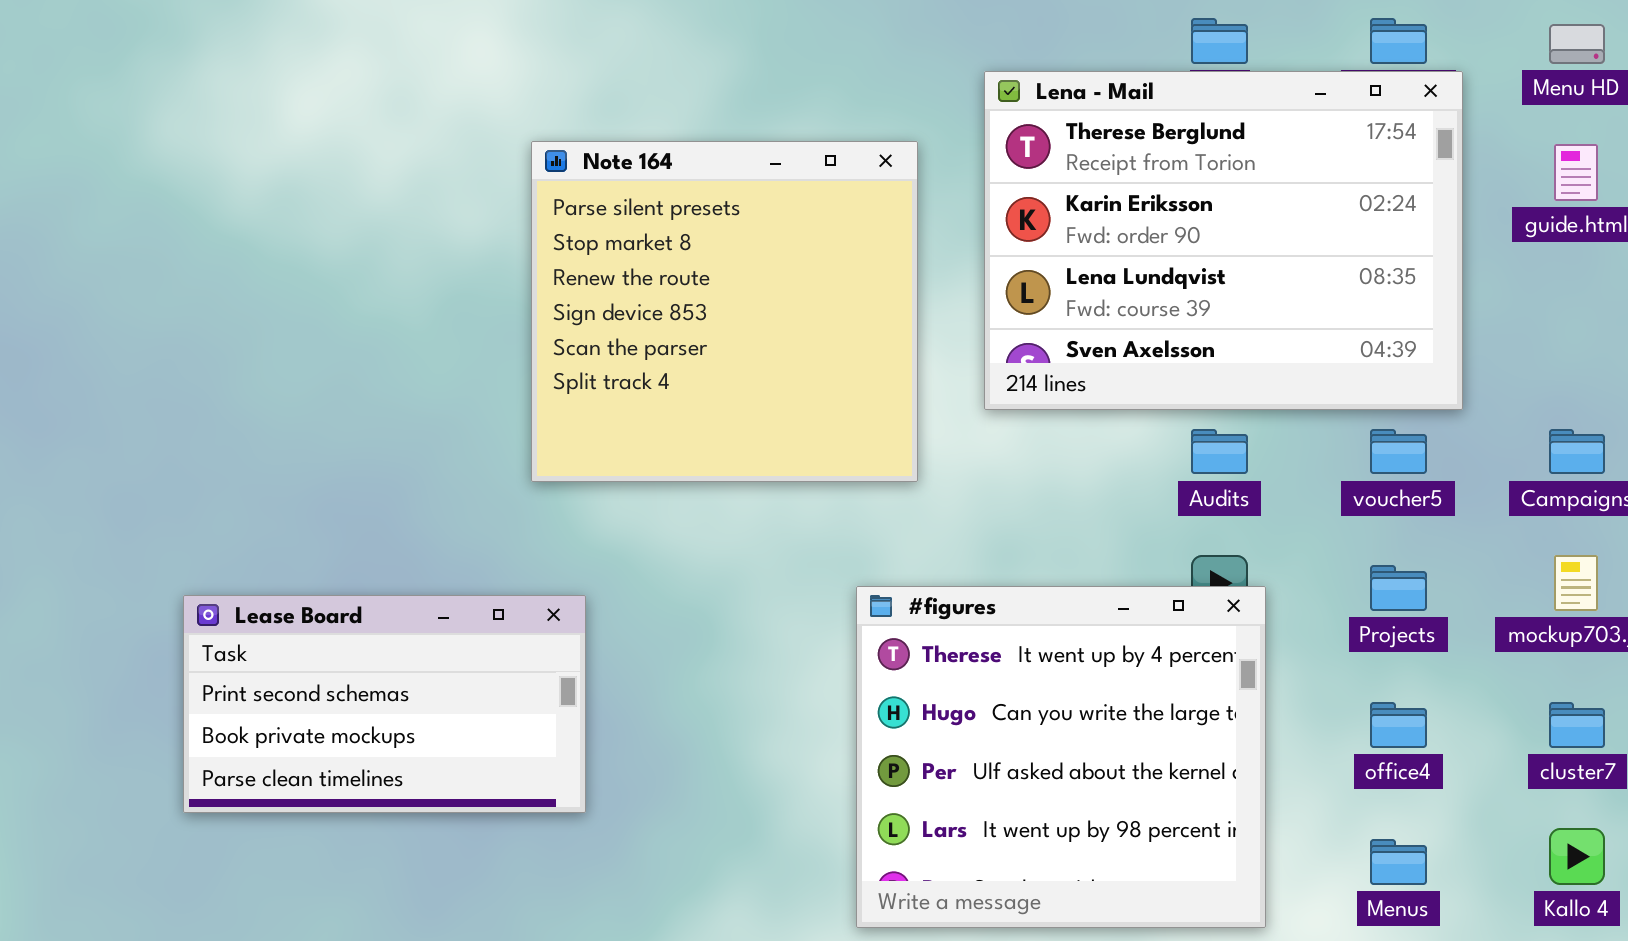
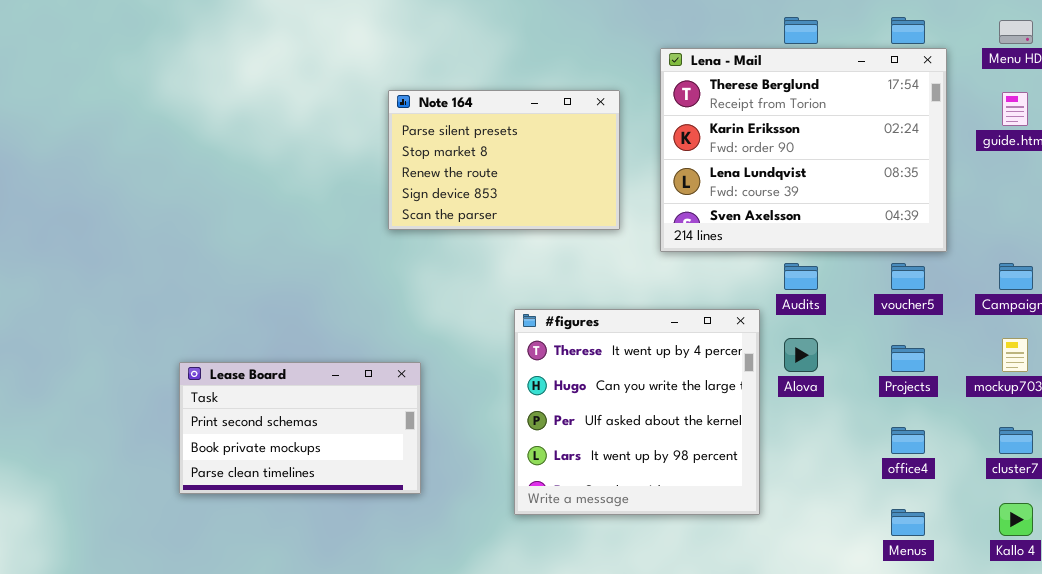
Note 164: [531,141,918,482] -> [388,90,620,230], resized
#figures: [856,586,1266,928] -> [514,309,760,515], moved

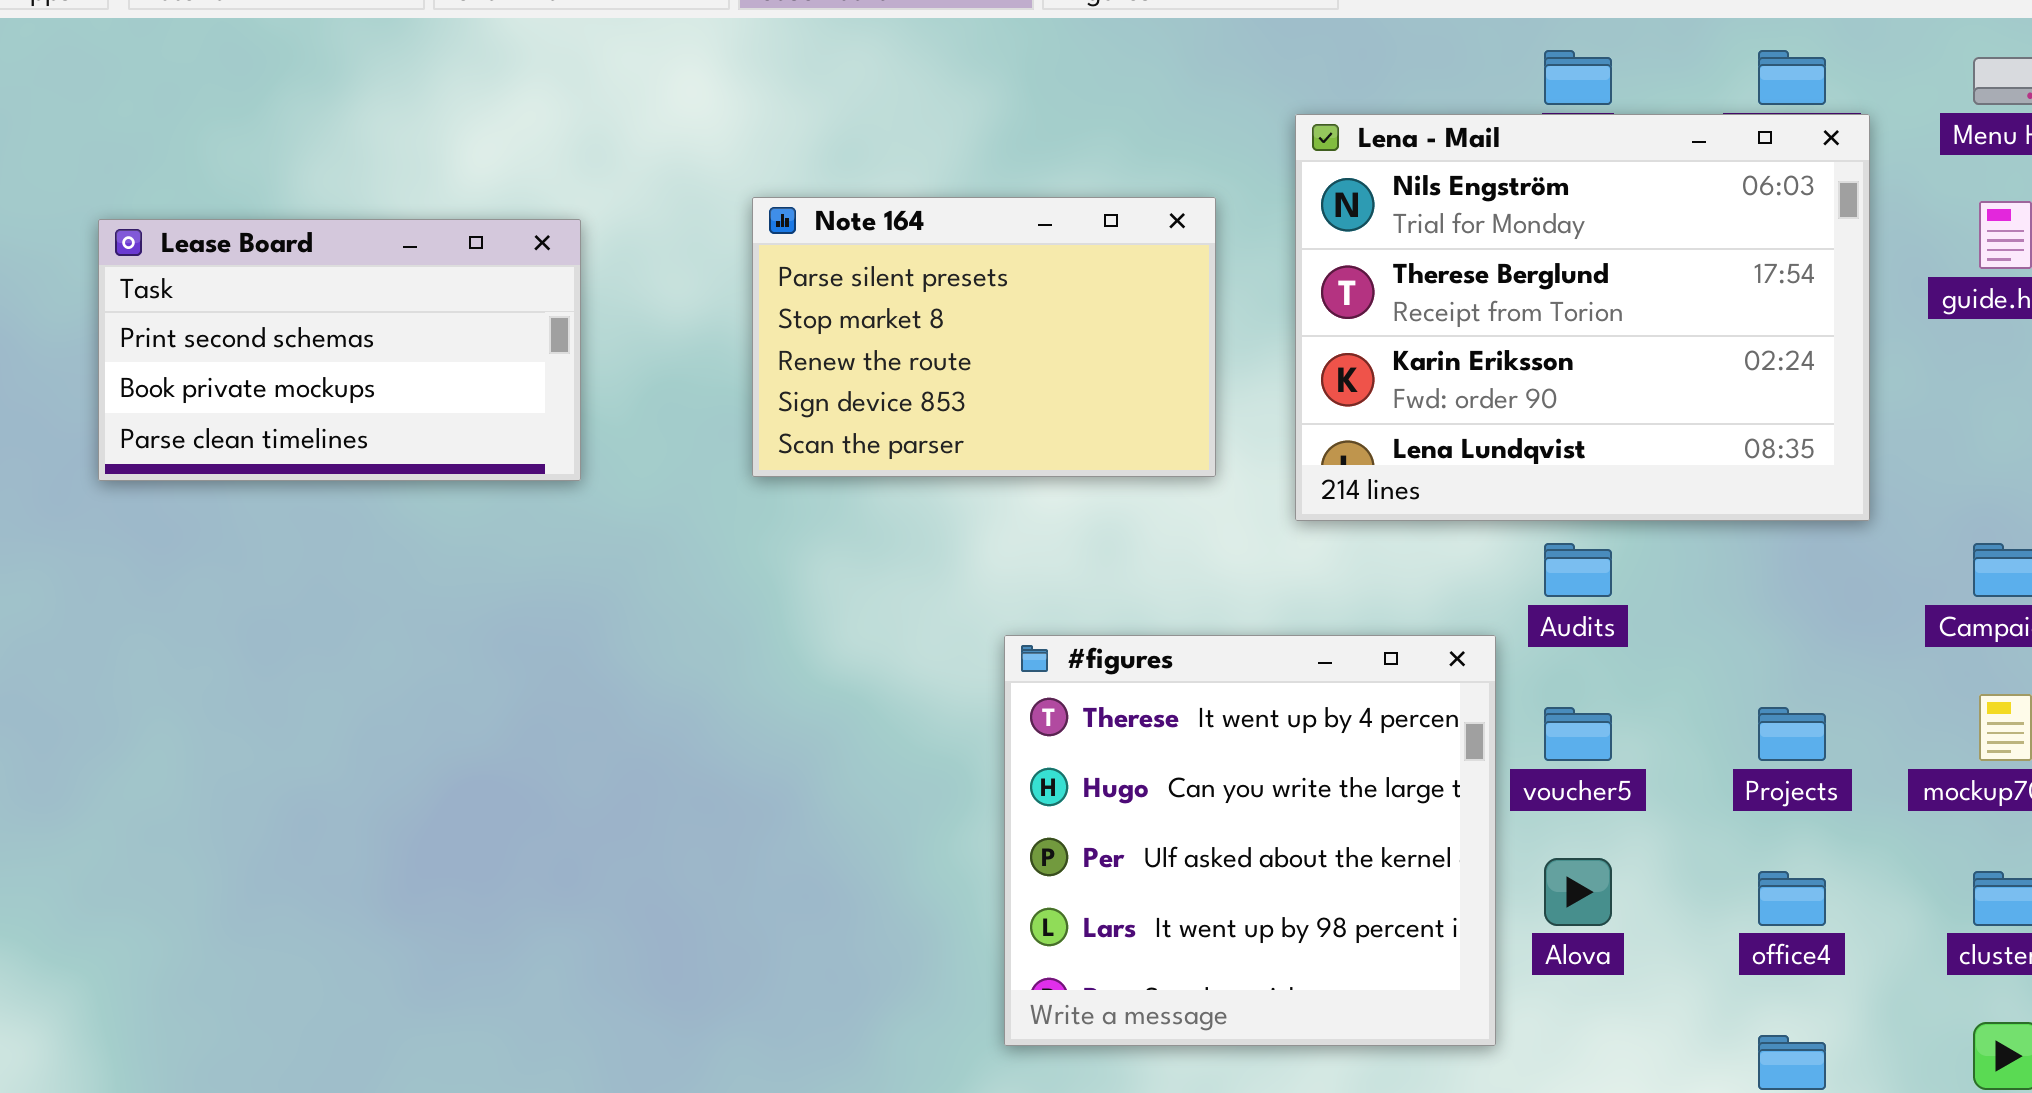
Lena - Mail: [660,48,947,252] -> [1295,114,1870,521], scrolled up 1 row
voucher5: [891,263,925,290] -> [1544,707,1612,761], moved
Alova: [784,338,818,372] -> [1544,858,1612,926], moved
Lease Board: [179,362,421,494] -> [98,219,581,481], moved

